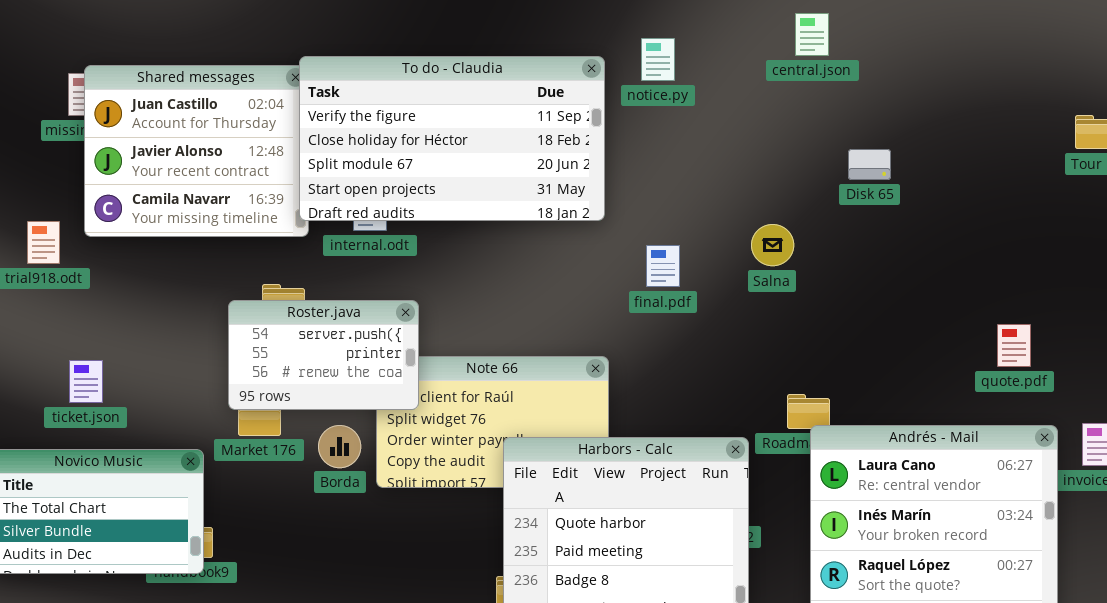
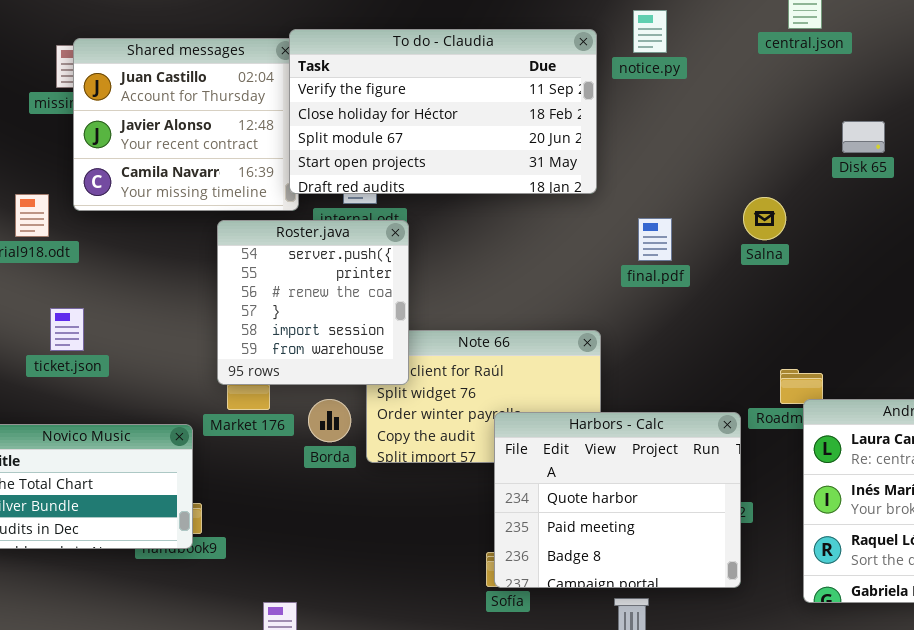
Roster.java: [228,300,419,410] -> [217,220,409,385], resized
ticket.json: [69,360,103,403] -> [50,308,84,351], moved

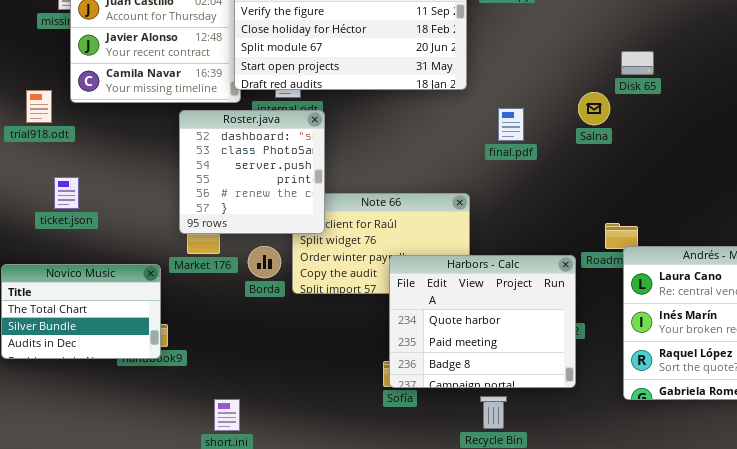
Disk 65: [842,121,885,153] -> [621,51,654,75], moved
Roster.java: [217,220,409,385] -> [179,110,325,234], scrolled up 2 rows

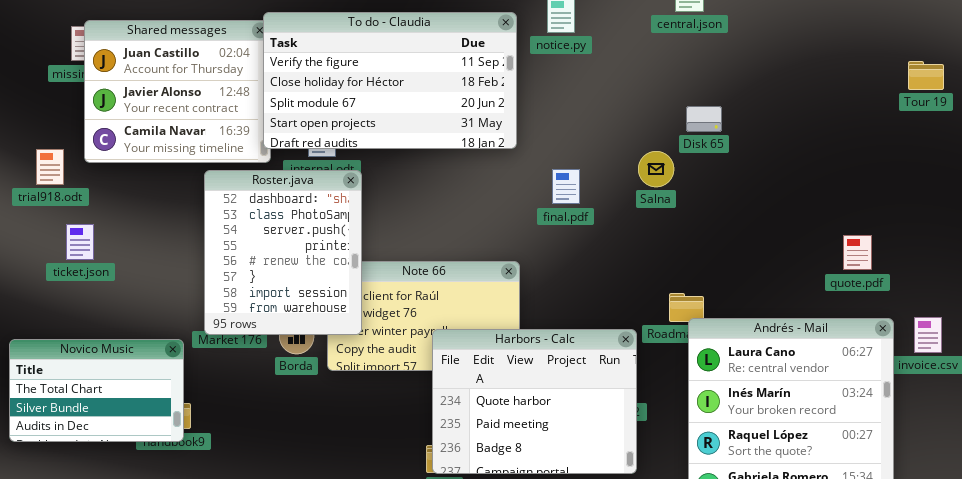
Roster.java: [179,110,325,234] -> [204,170,362,335], resized
ticket.json: [54,177,79,209] -> [66,224,94,260], moved

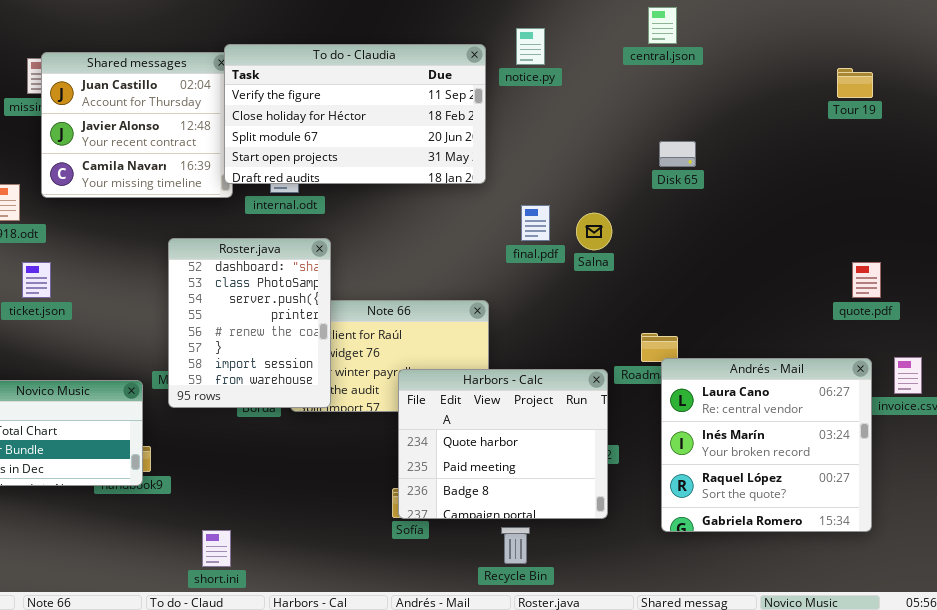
Tour 19: [908,61,944,90] -> [837,68,873,98], moved
Salna: [638,151,674,187] -> [576,213,612,250], moved
Roster.java: [204,170,362,335] -> [168,238,331,408], moved
quote.pdf: [843,235,872,270] -> [852,262,881,298], moved

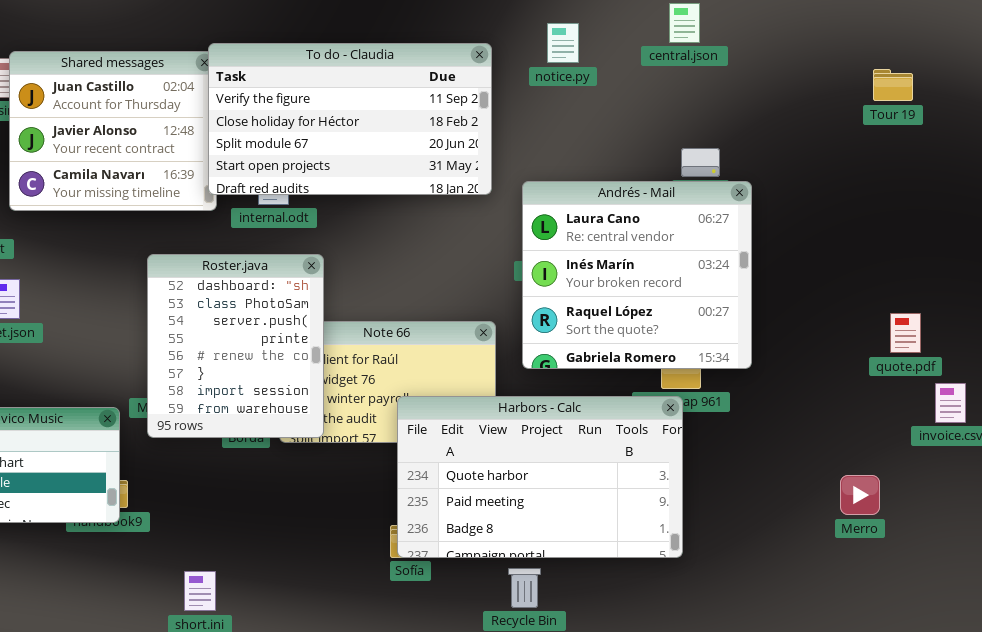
notice.py: [516,28,545,65] -> [547,23,579,63], moved
quote.pdf: [852,262,881,298] -> [890,313,921,353], moved
Andrés - Mail: [661,358,872,532] -> [522,181,752,369], moved
Harbors - Calc: [398,369,608,519] -> [397,396,683,558], resized

